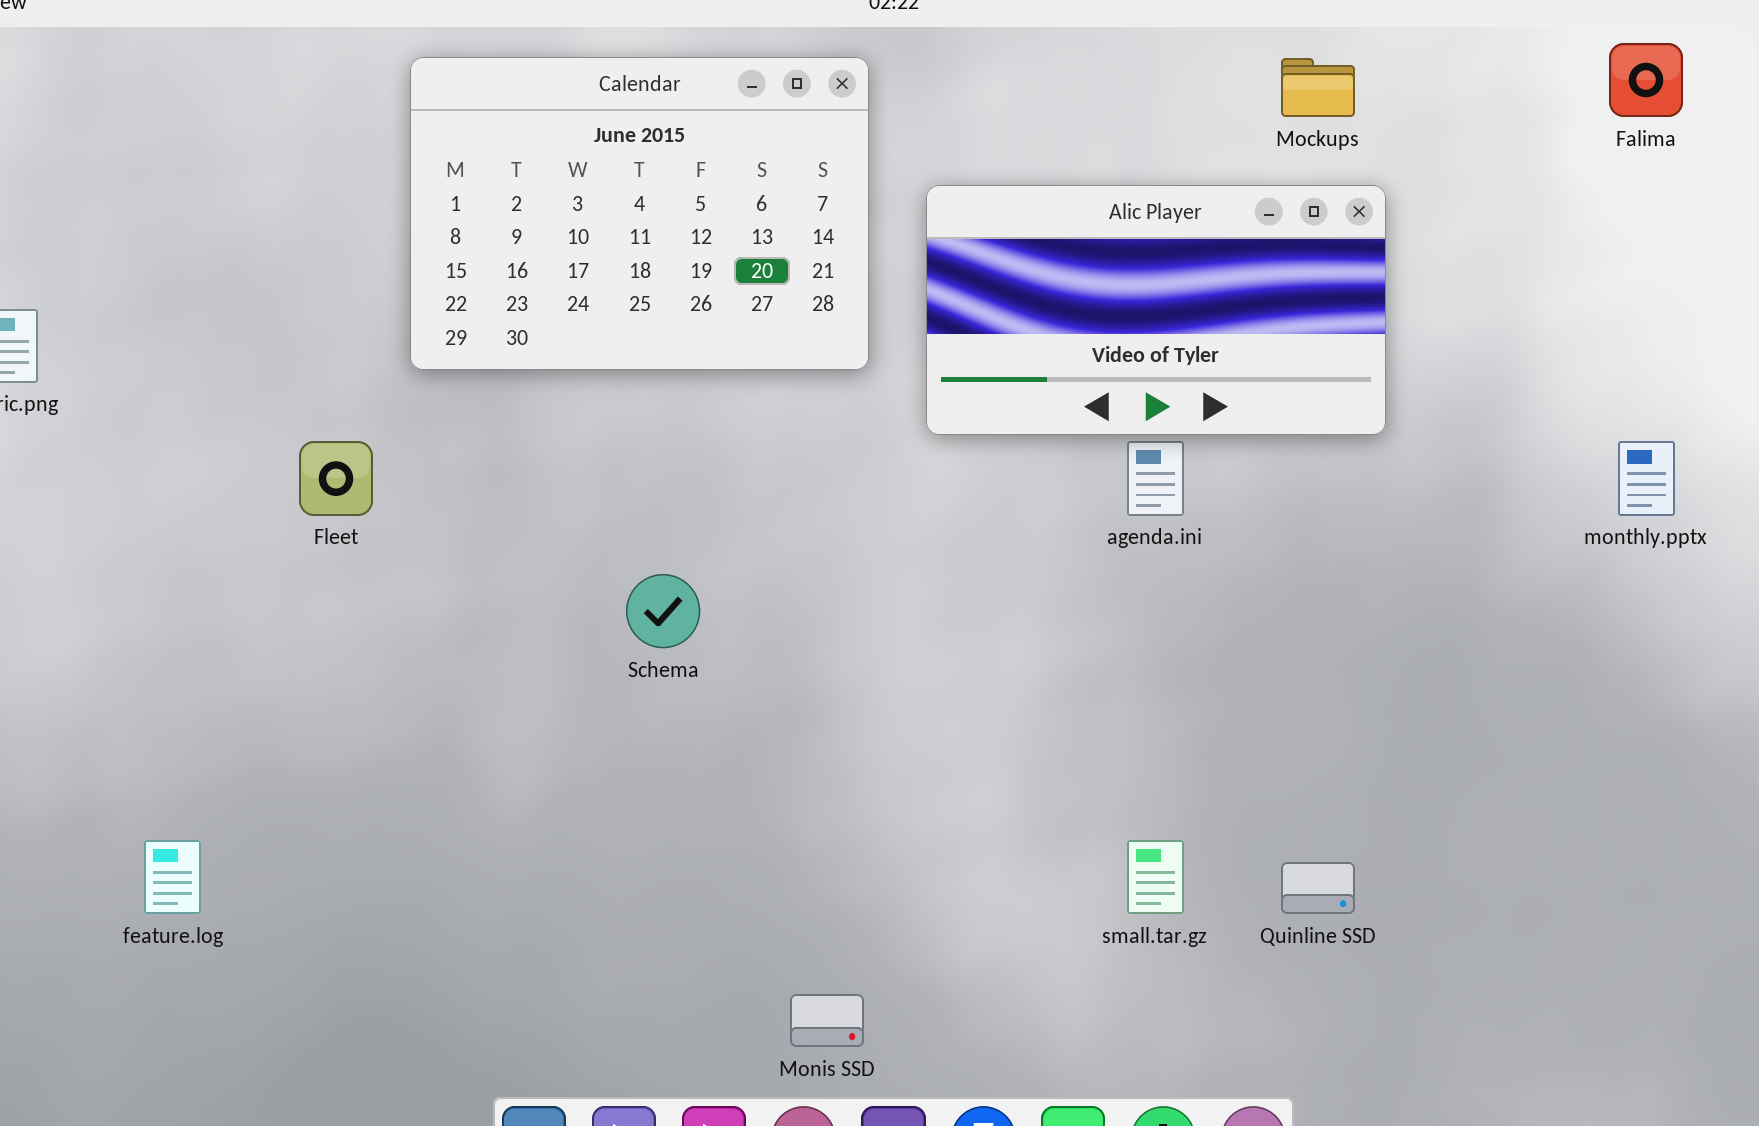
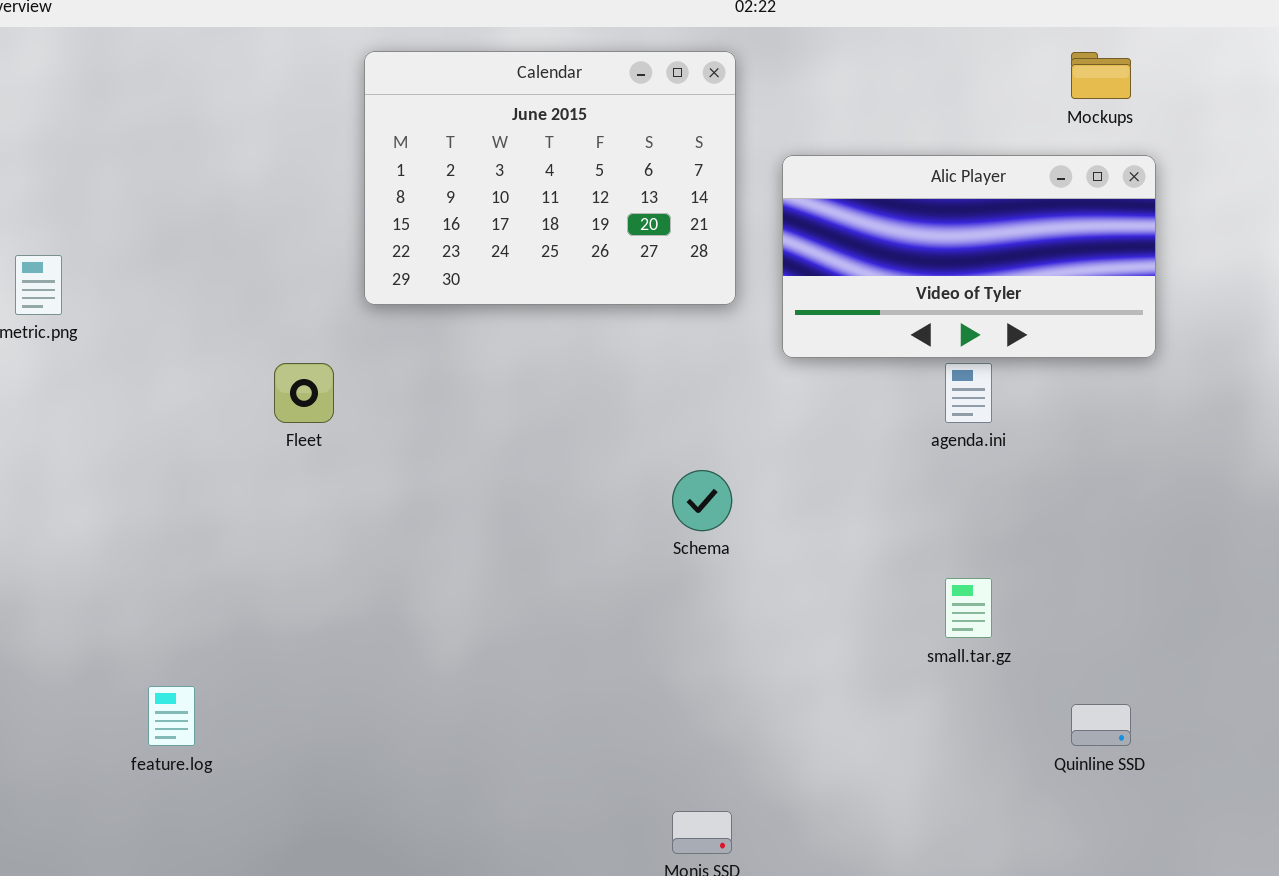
Schema: [626,574,700,648] -> [672,470,732,531], moved
small.tar.gz: [1127,840,1184,914] -> [945,578,992,638], moved

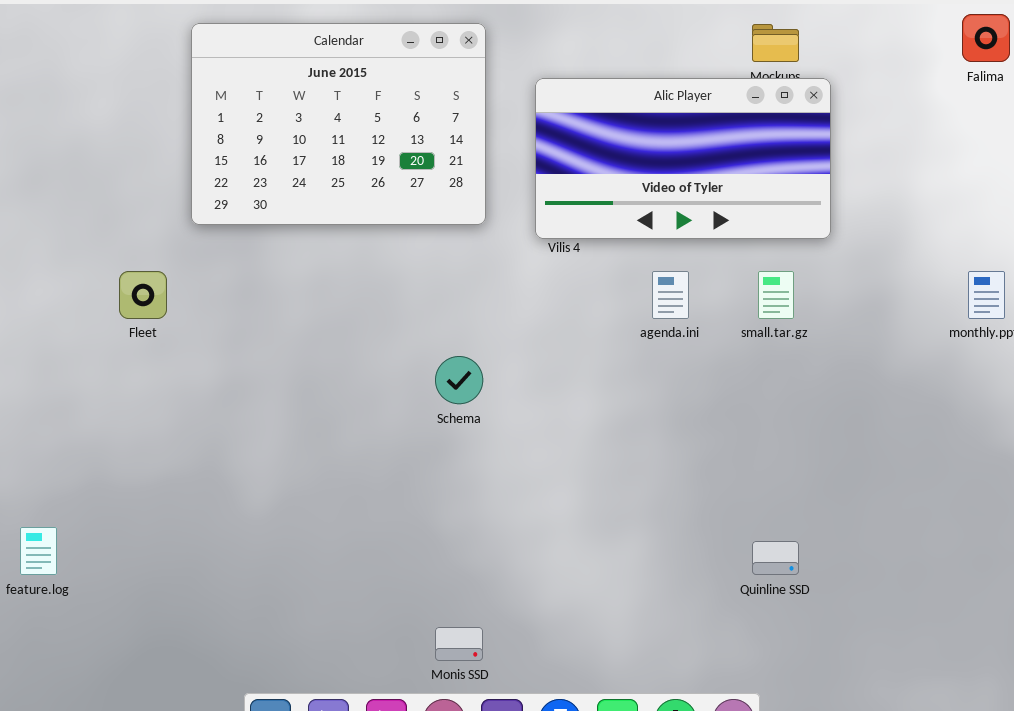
Alic Player: [782,155,1156,358] -> [535,78,831,239], moved
small.tar.gz: [945,578,992,638] -> [758,271,794,319], moved

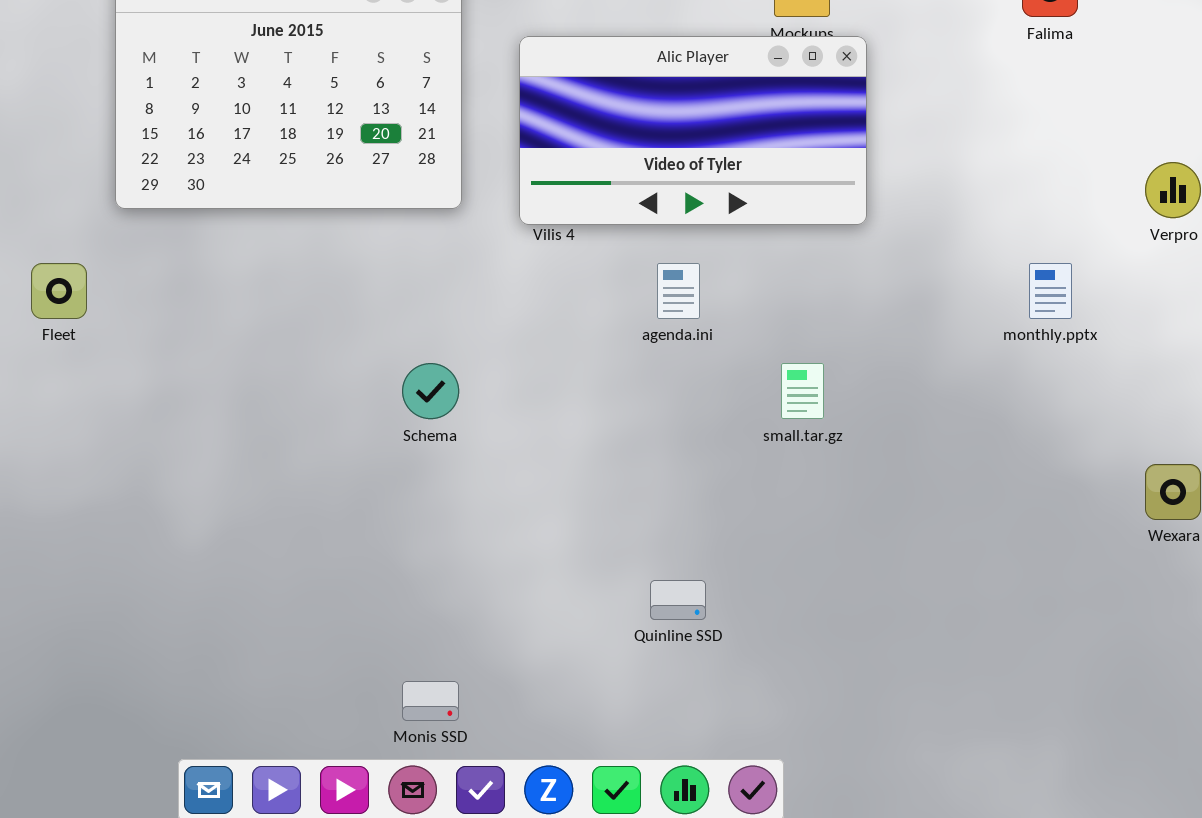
small.tar.gz: [758,271,794,319] -> [781,363,824,419], moved
Quinline SSD: [752,541,799,575] -> [650,580,706,620], moved

